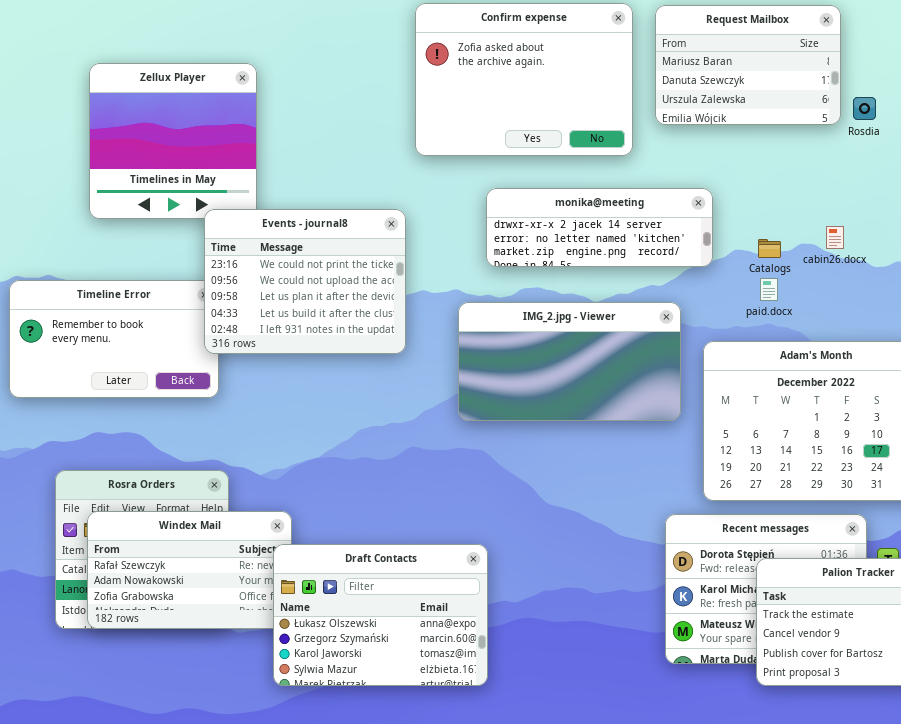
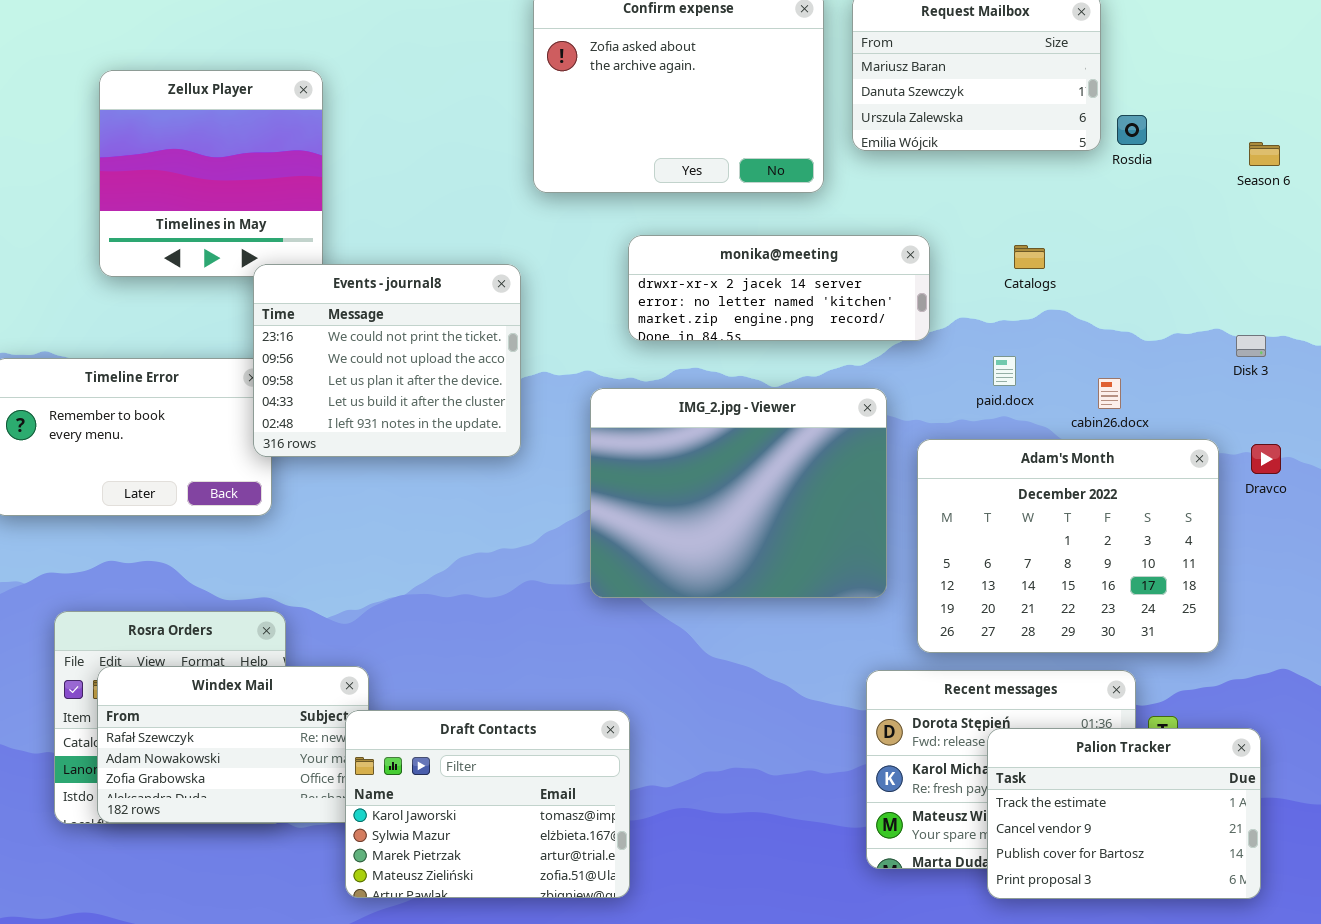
cabin26.docx: [826,226,844,249] -> [1098,378,1121,409], moved
Catalogs: [758,239,781,258] -> [1014,245,1045,269], moved
IMG_2.jpg - Viewer: [458,302,681,421] -> [590,388,887,598], resized
Draft Contacts: [273,544,488,686] -> [345,710,630,898], scrolled down 2 rows

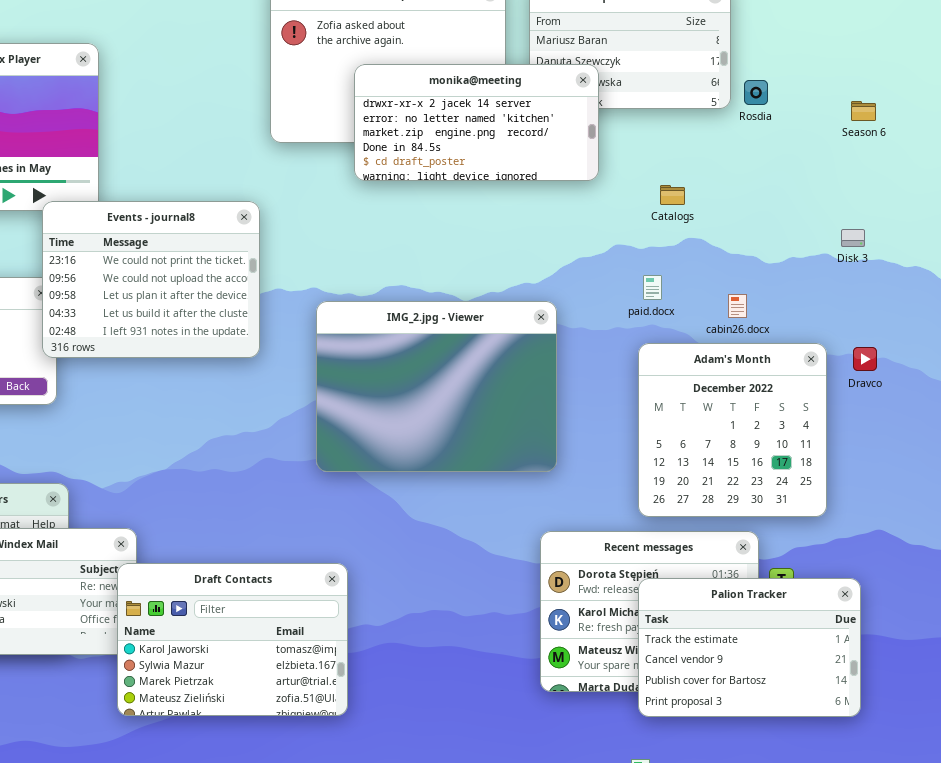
monika@meeting: [628,235,930,341] -> [354,64,599,181], moved, resized
Disk 3: [1236,335,1266,357] -> [841,229,865,247], moved
Adam's Month: [917,439,1219,653] -> [638,343,827,517], resized

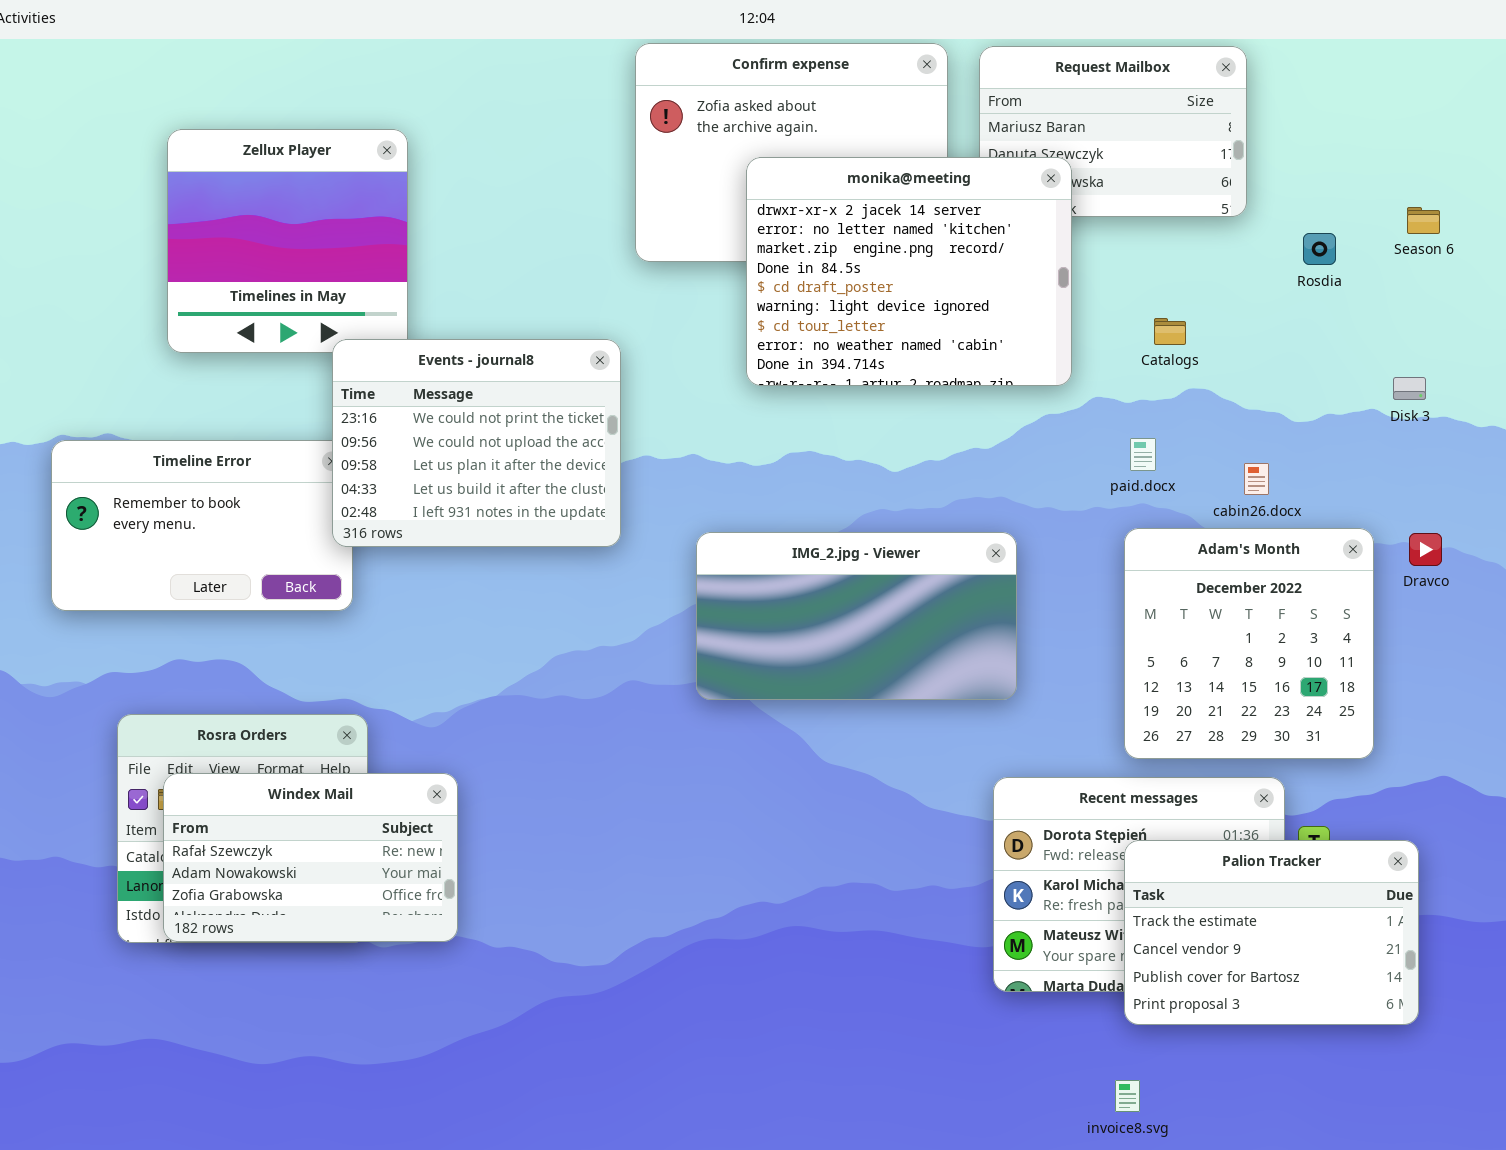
monika@meeting: [354,64,599,181] -> [746,157,1072,386], resized
Rosdia: [744,80,768,105] -> [1303,233,1336,265], moved
IMG_2.jpg - Viewer: [316,301,557,472] -> [696,532,1017,700], resized
Draft Contacts: [117,563,348,716] -> none, closed

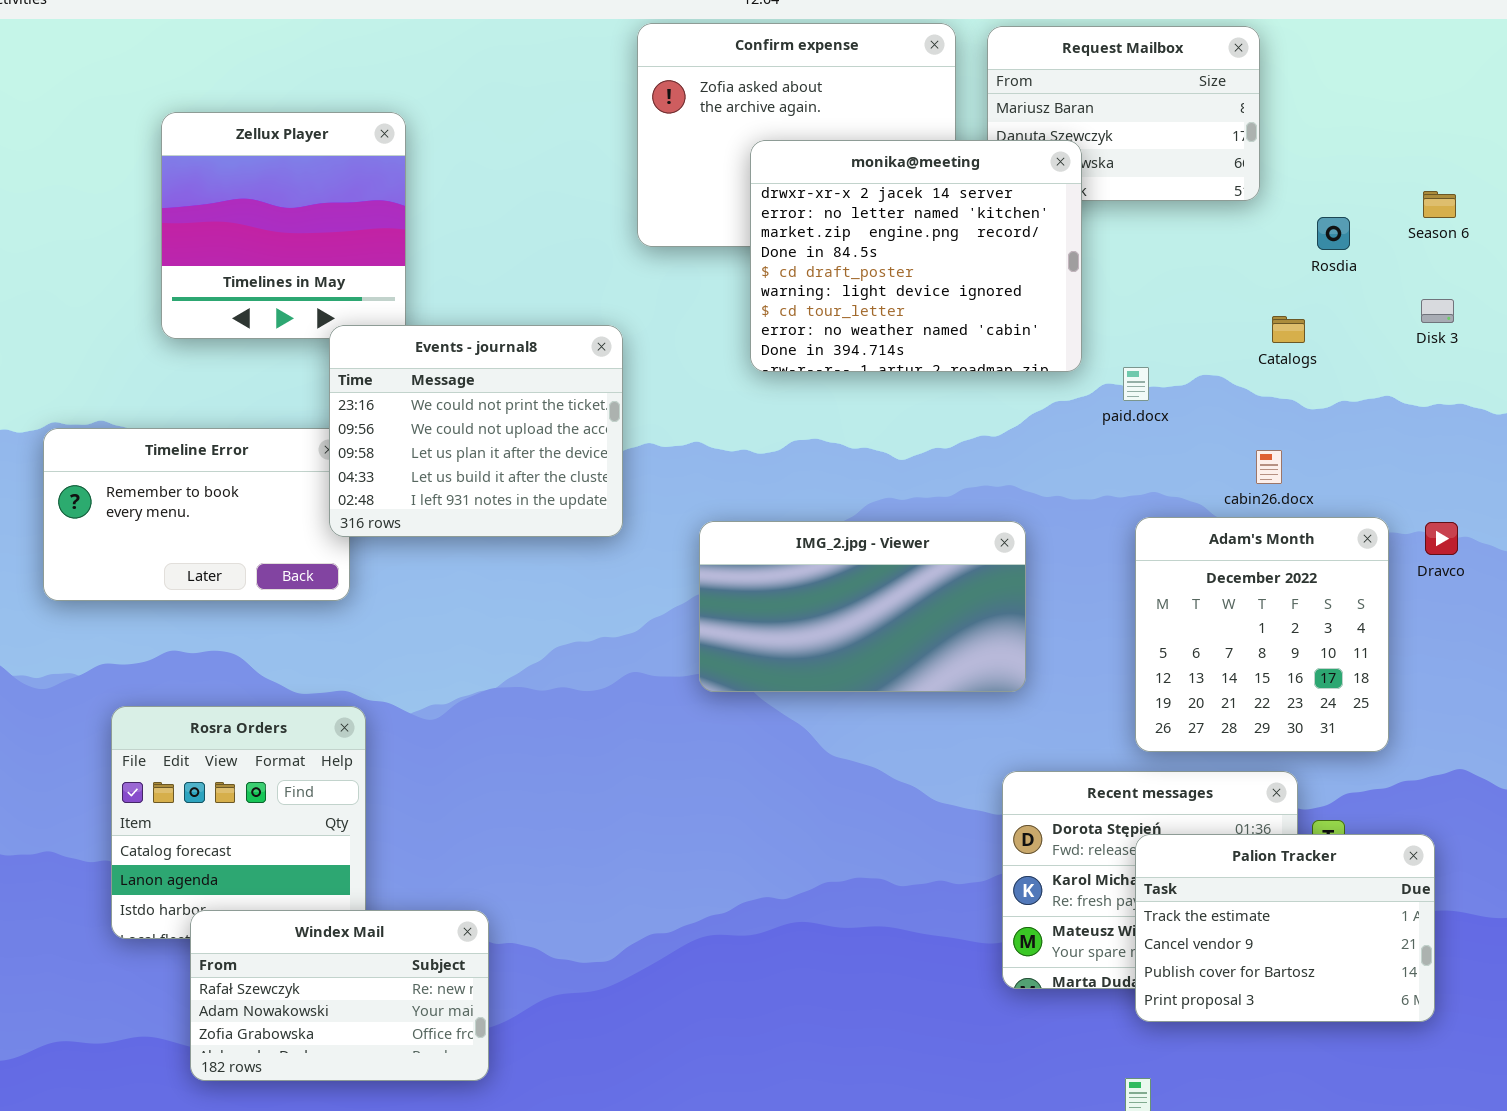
Catalogs: [1154,318,1186,345] -> [1272,316,1305,343], moved
Disk 3: [1393,377,1426,400] -> [1421,299,1454,323], moved
paid.docx: [1130,438,1156,471] -> [1123,367,1149,401], moved
Windex Mail: [163,773,458,942] -> [190,910,489,1081], moved

